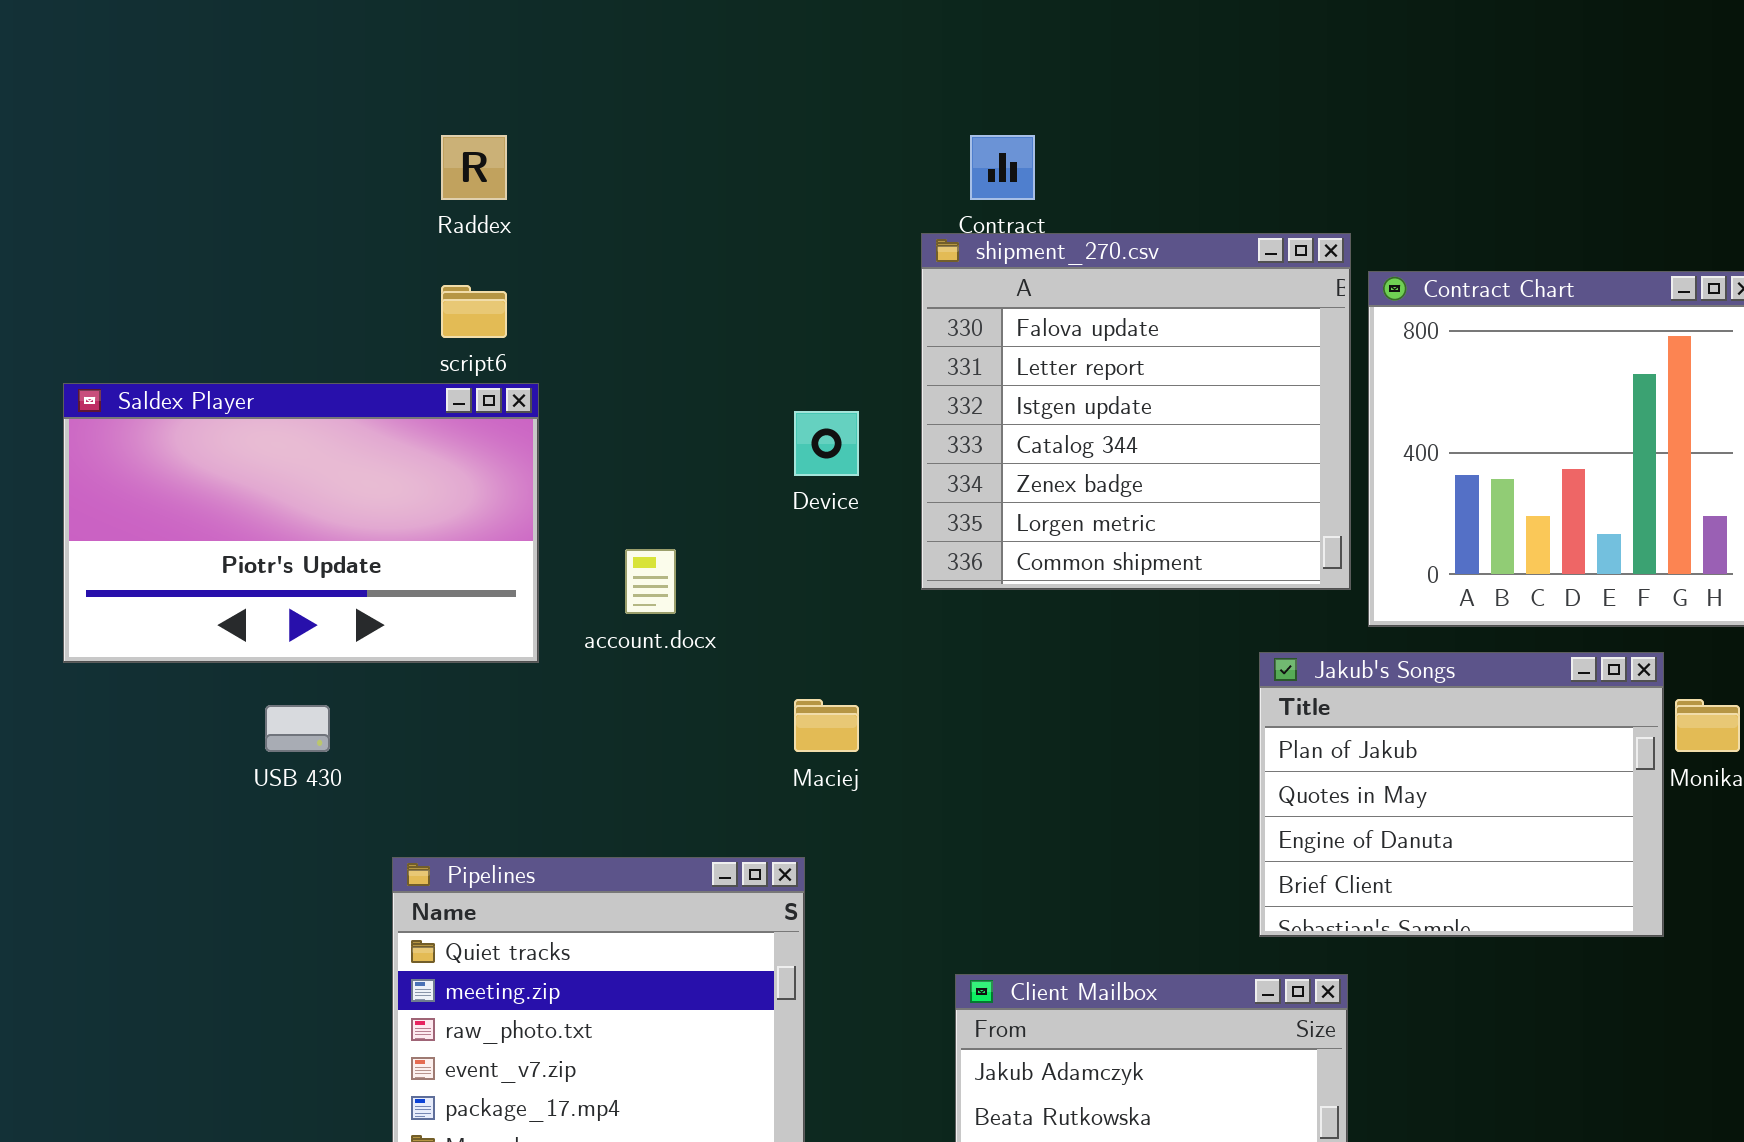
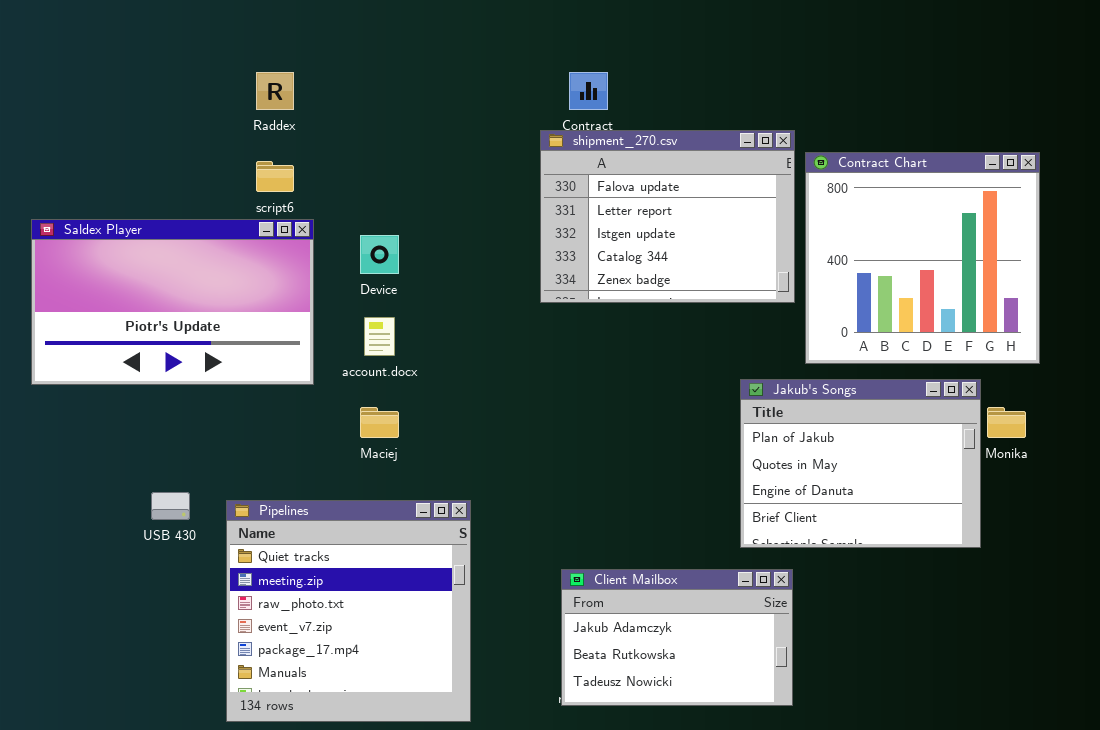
shipment_270.csv: [921,233,1351,590] -> [540,130,795,303], resized
Device: [794,411,859,476] -> [360,235,399,274], moved
Maciej: [794,699,859,752] -> [360,407,399,438], moved
USB 430: [265,705,330,752] -> [151,492,190,520], moved

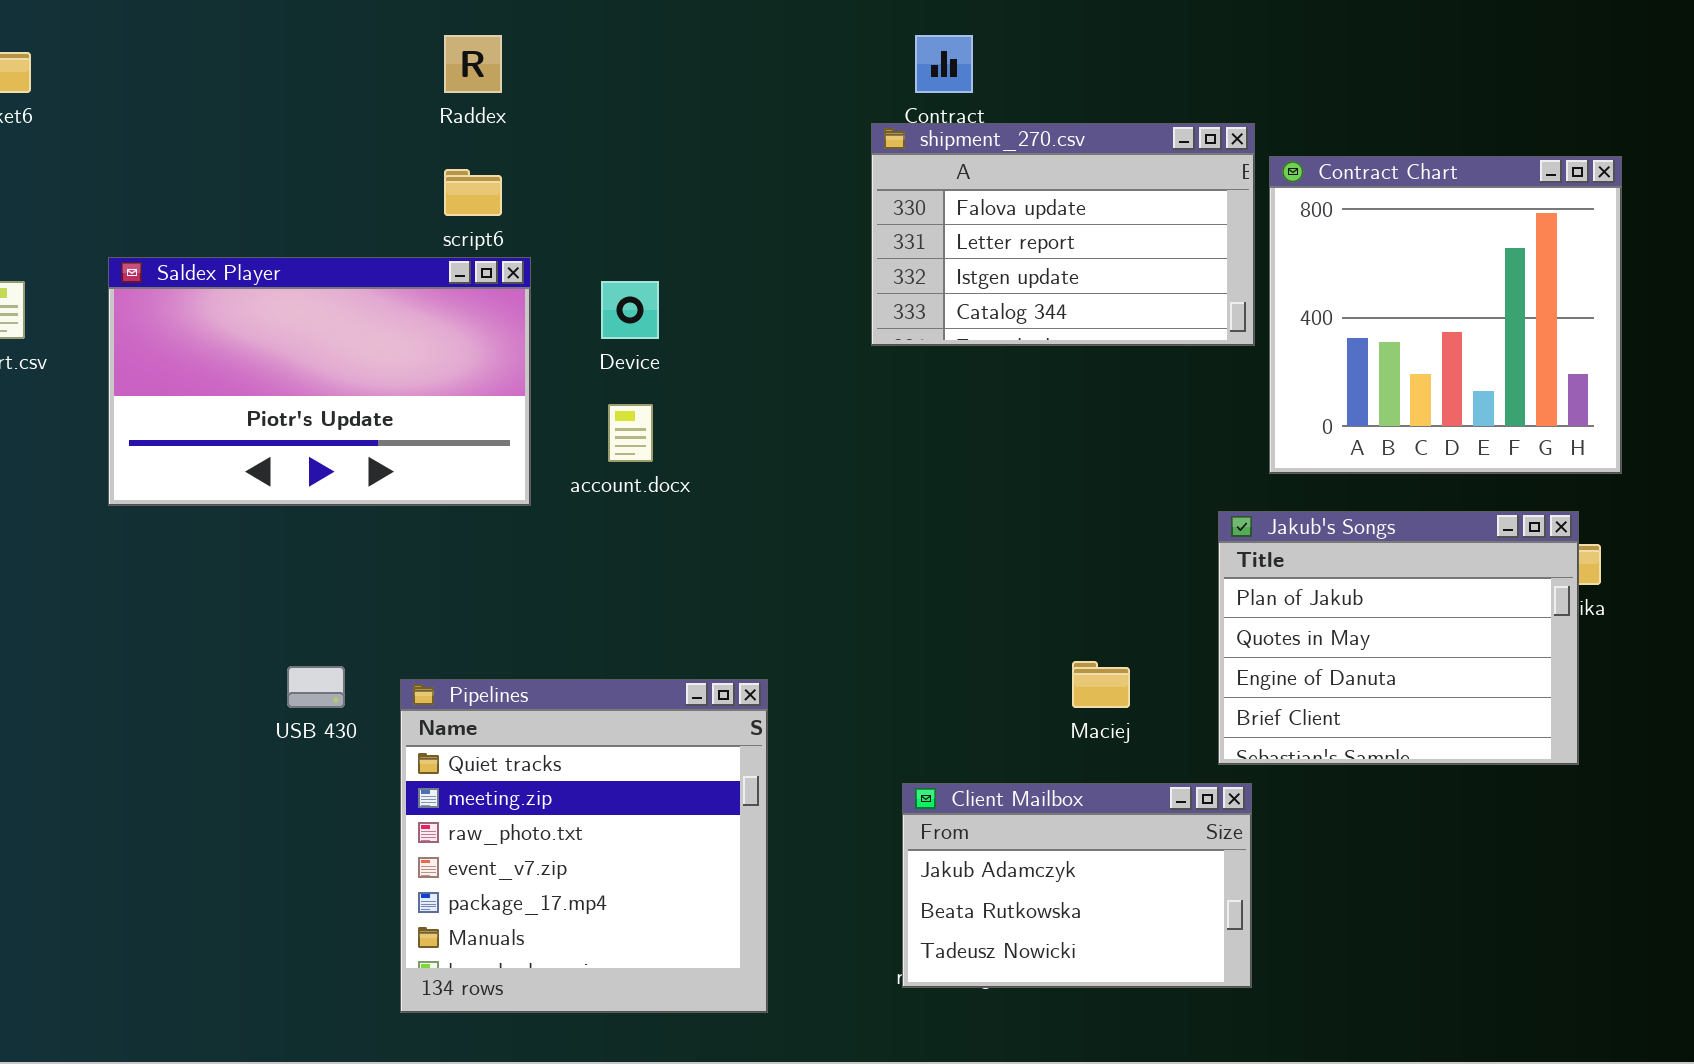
shipment_270.csv: [540,130,795,303] -> [871,123,1255,346], resized
Jakub's Songs: [740,379,981,548] -> [1218,511,1579,765], moved
Maciej: [360,407,399,438] -> [1072,661,1130,708], moved

